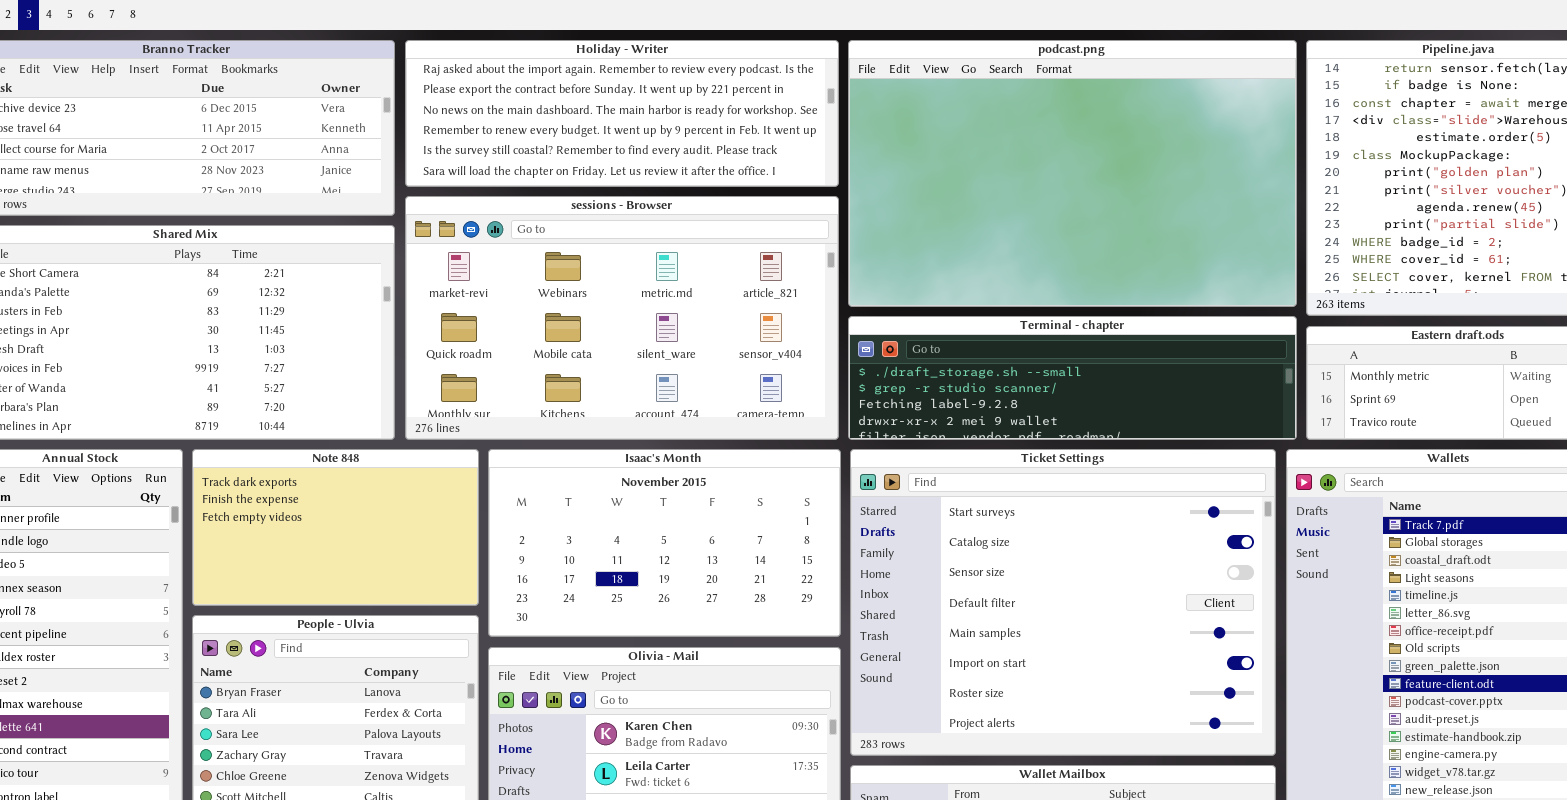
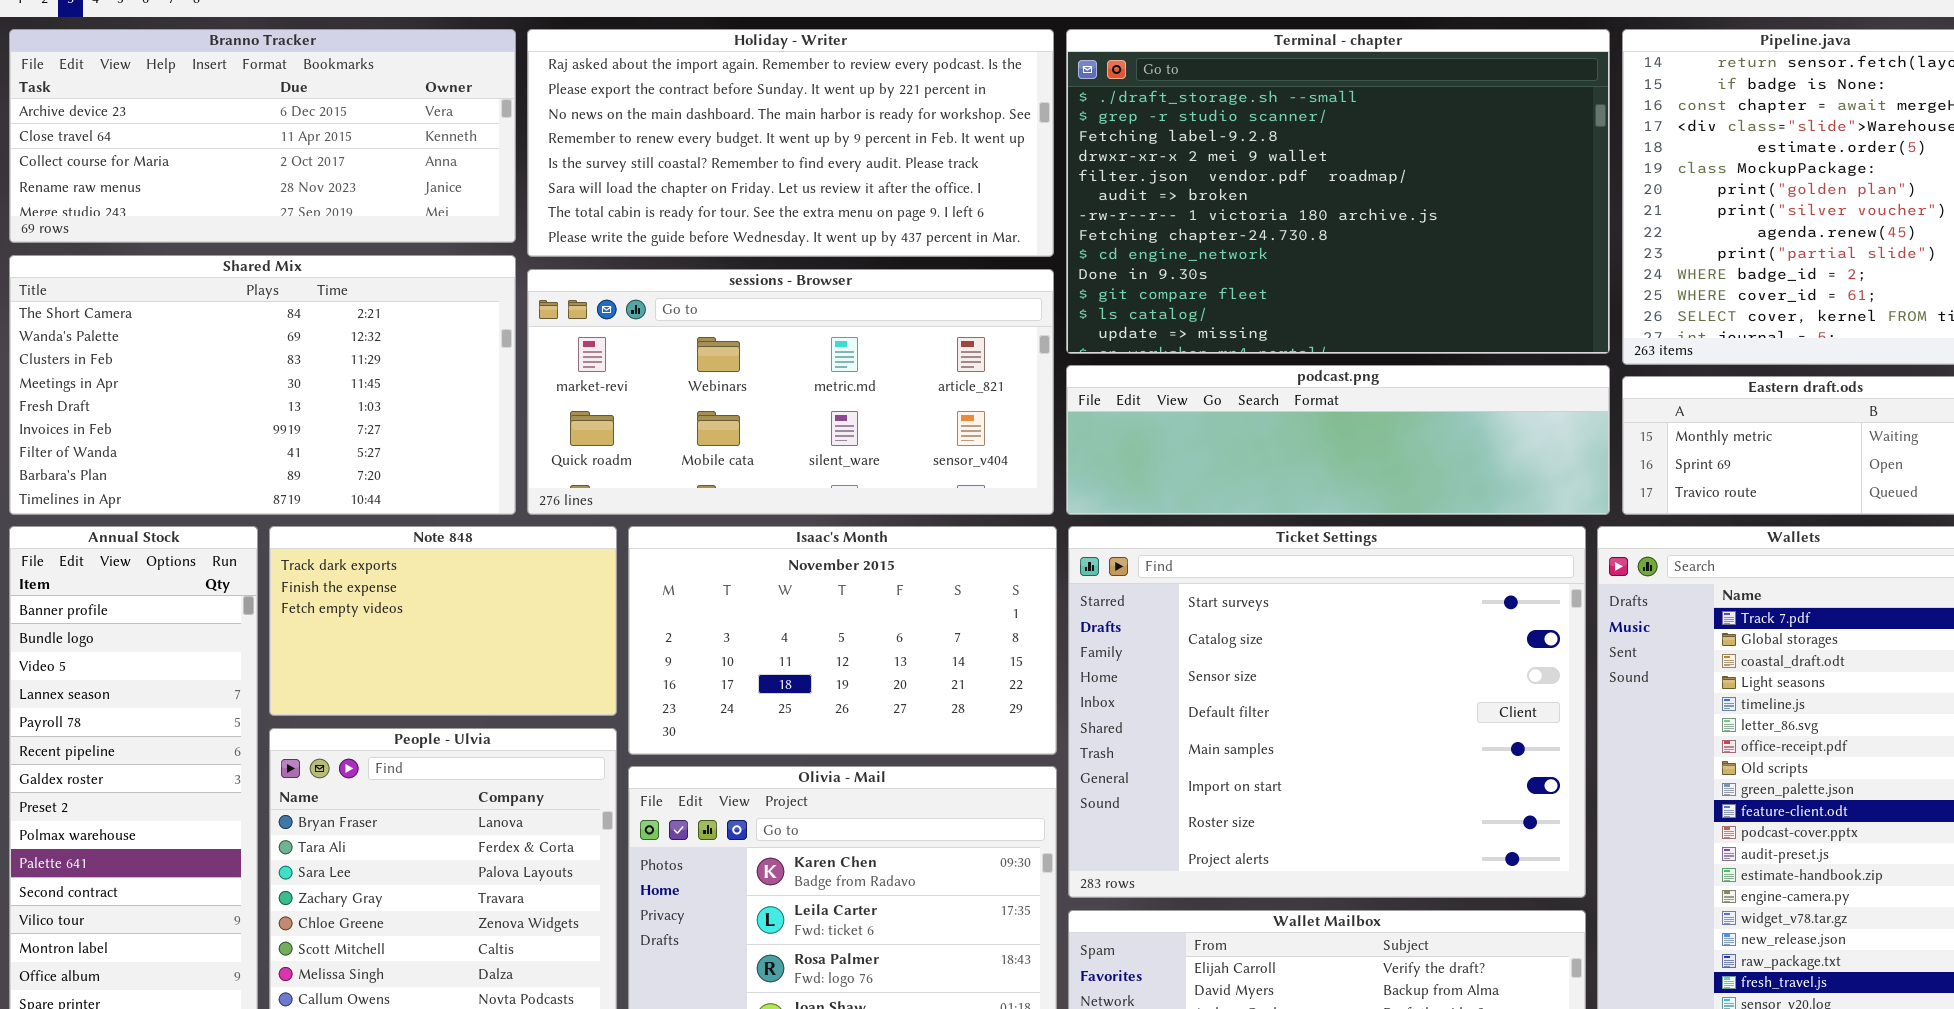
Holiday - Writer: [405,40,839,187] -> [527,29,1054,257], resized
podcast.png: [848,40,1297,307] -> [1066,365,1610,515], moved, resized
sessions - Browser: [405,196,839,440] -> [527,269,1054,515], resized
Terminal - chapter: [848,316,1297,440] -> [1066,29,1610,354], moved, resized

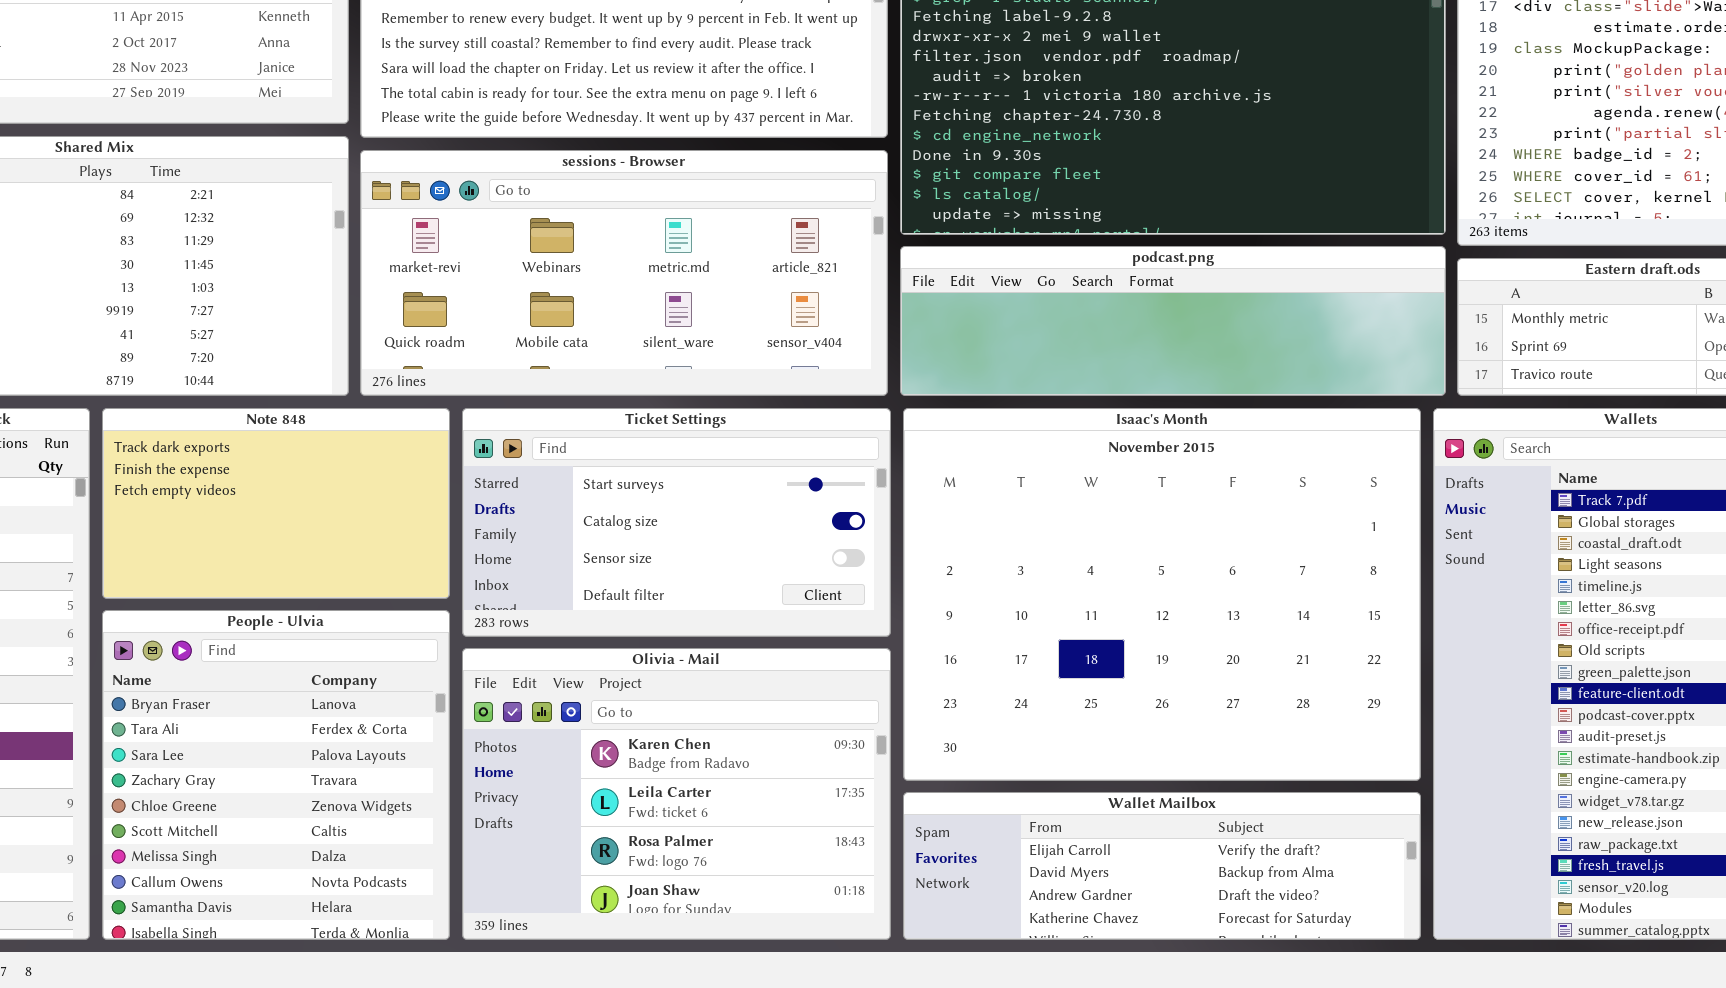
Isaac's Month: [628,526,1057,755] -> [903,408,1421,781], moved, resized
Ticket Settings: [1068,526,1586,898] -> [462,408,891,637], moved, resized

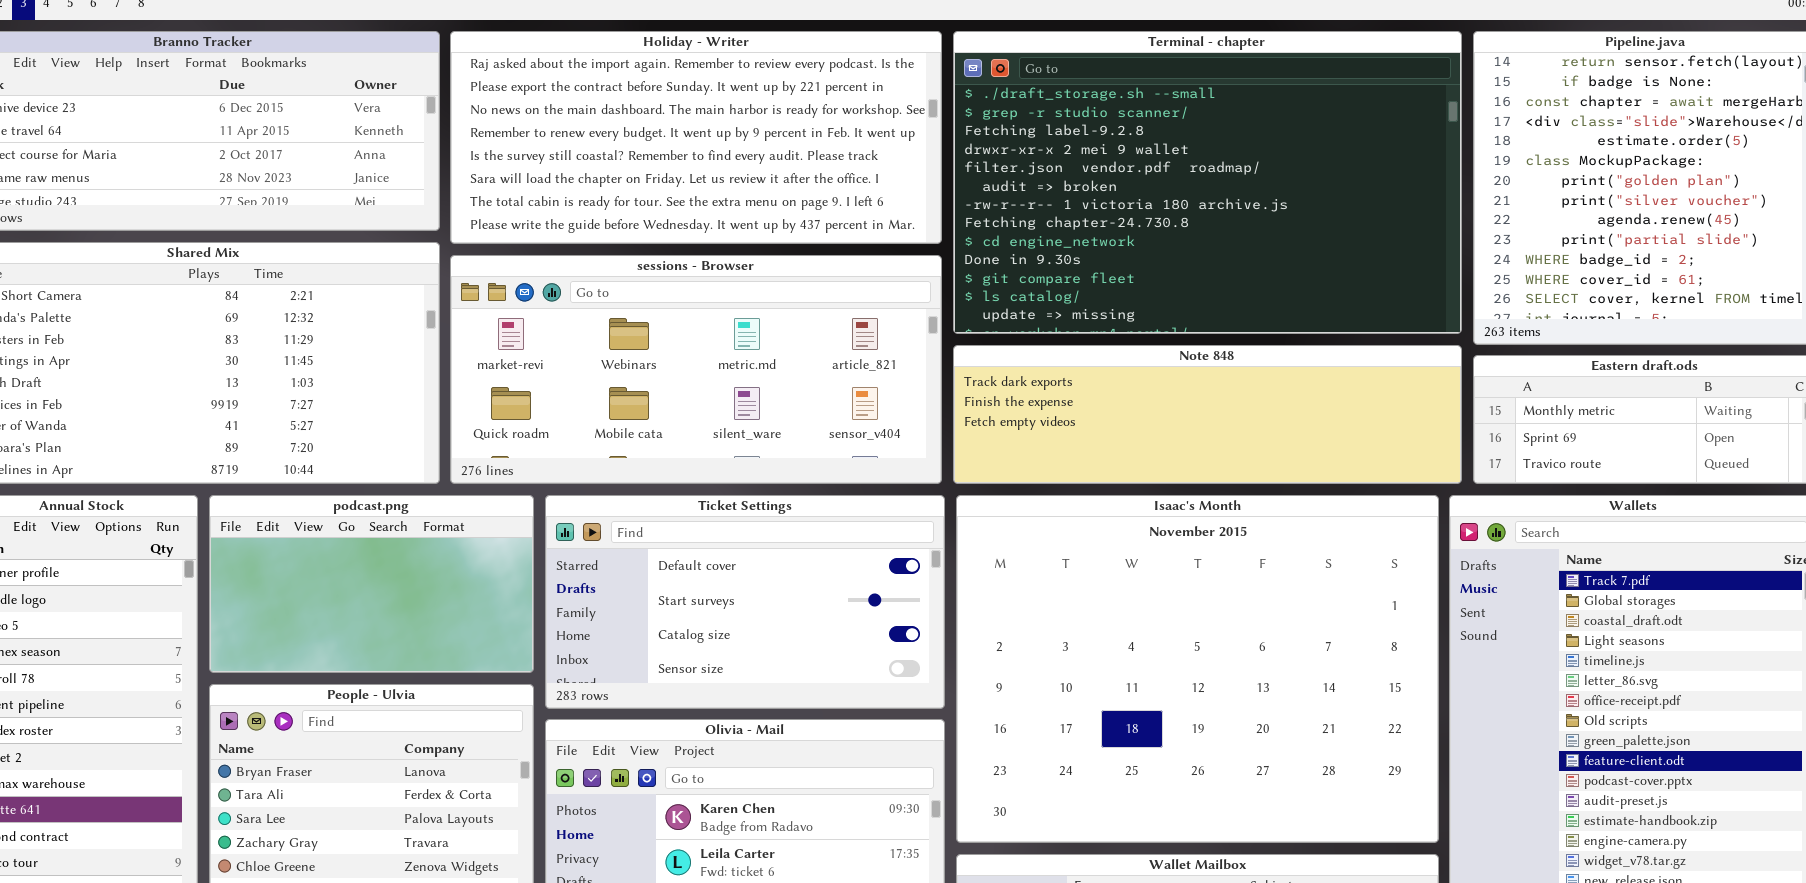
podcast.png: [900,246,1446,396] -> [209,495,534,673], moved, resized
Note 848: [102,408,450,599] -> [953,345,1462,484], moved, resized
Ticket Settings: [462,408,891,637] -> [545,495,945,709], scrolled up 1 row

